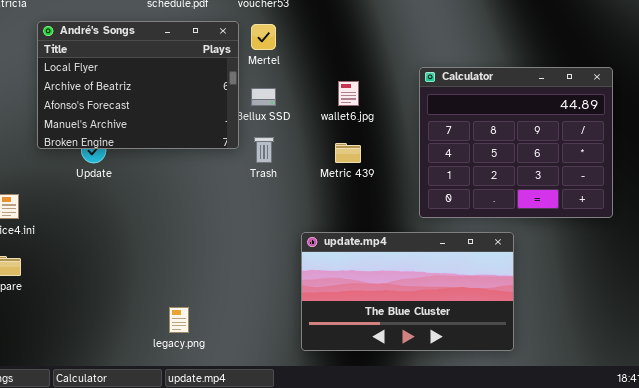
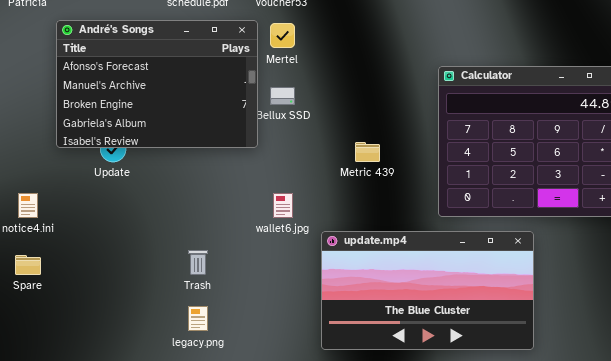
André's Songs: [37,21,239,149] -> [56,20,258,148], scrolled down 2 rows
wallet6.jpg: [338,81,359,106] -> [273,193,293,218], moved
Trash: [254,137,274,163] -> [188,250,208,275], moved

